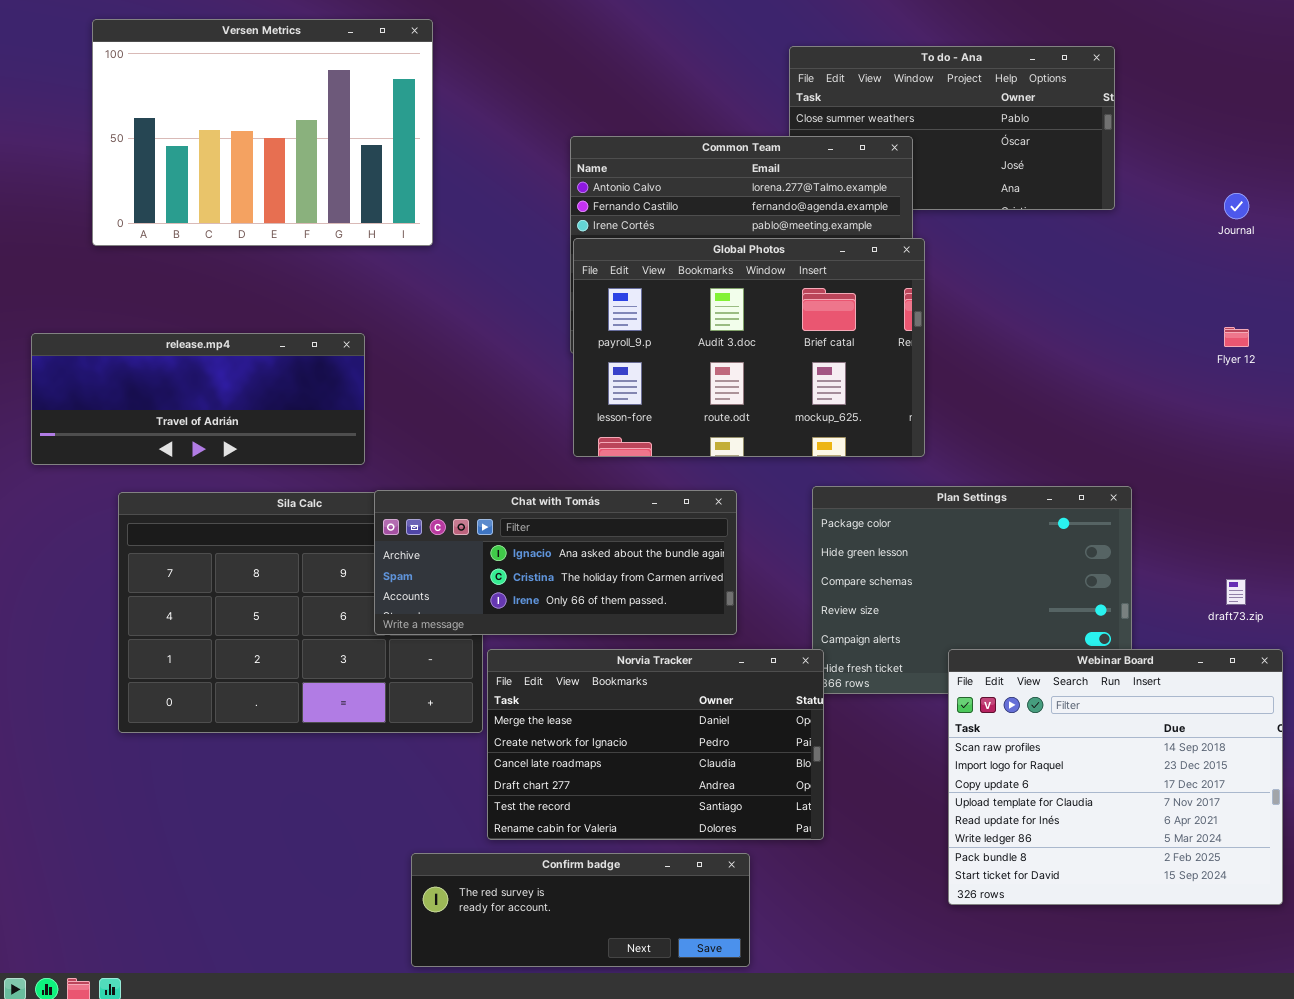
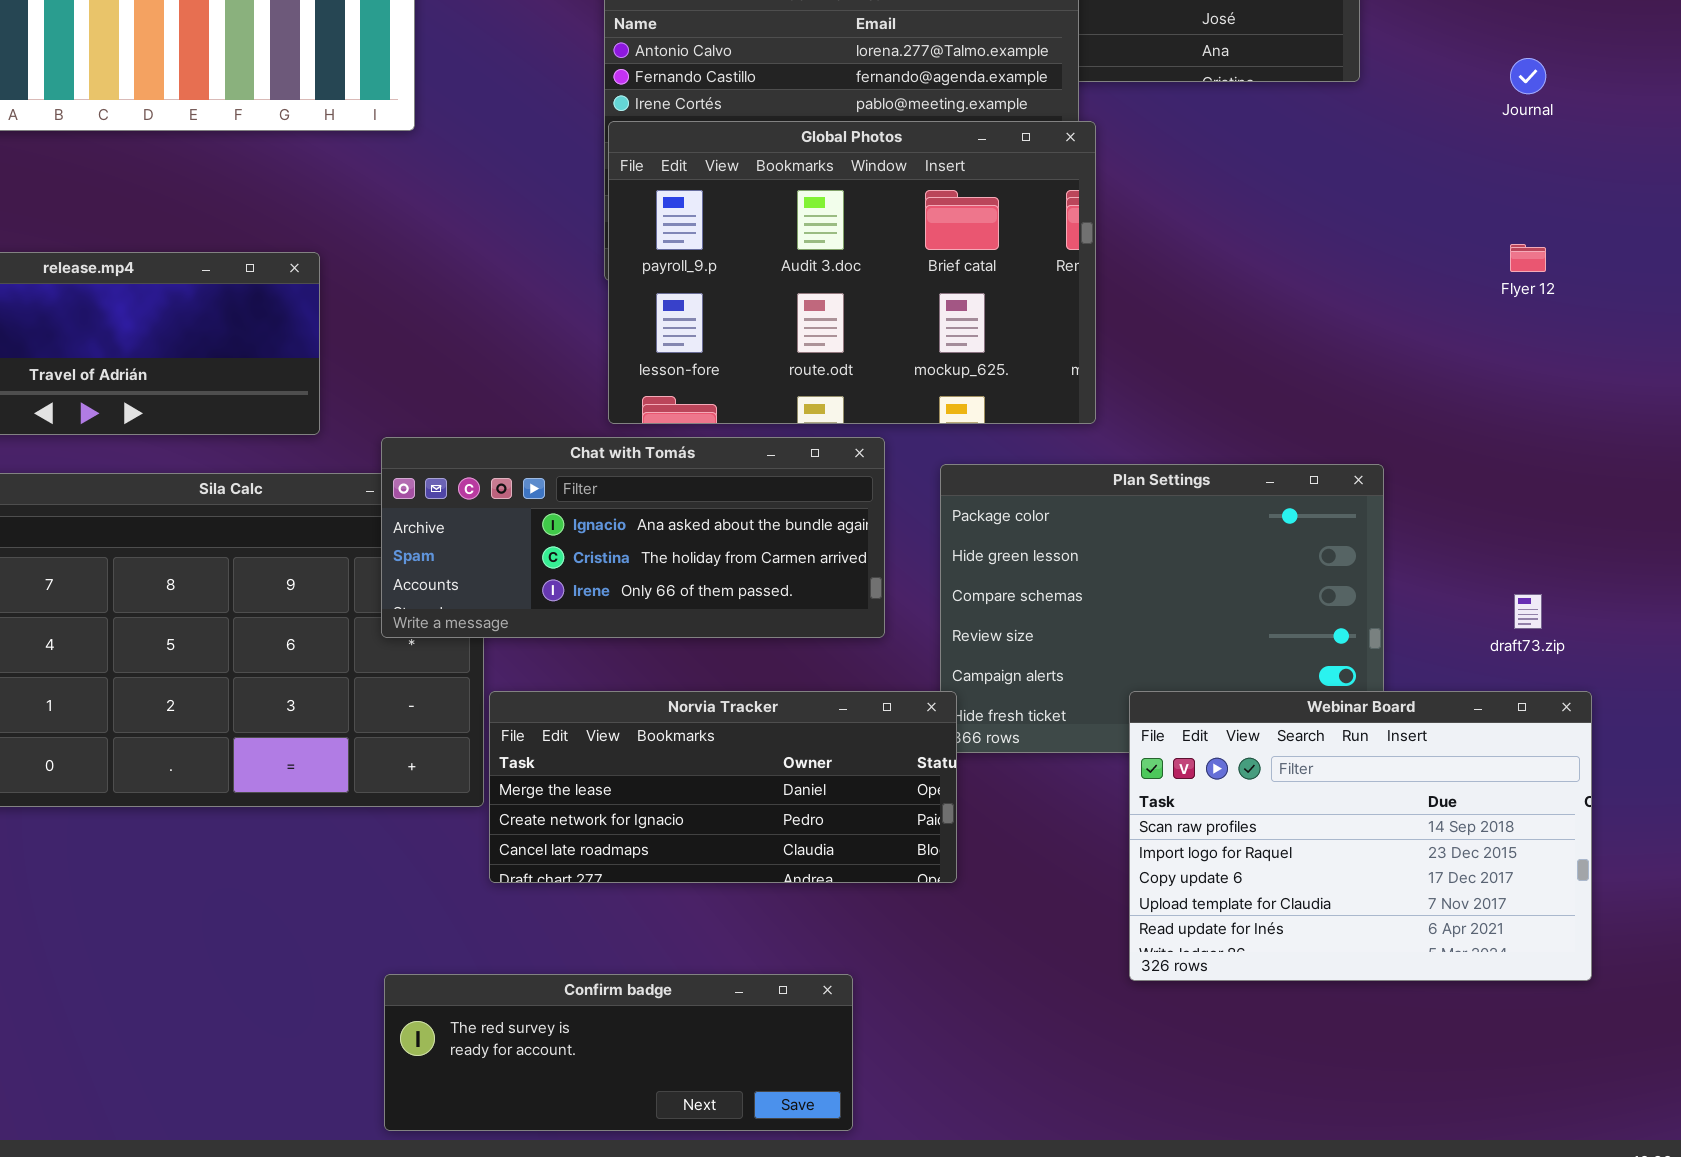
Chat with Tomás: [374,490,737,635] -> [381,437,885,638], moved
Norvia Tracker: [487,649,824,840] -> [489,691,957,883], resized
Webinar Board: [948,649,1283,905] -> [1129,691,1592,981], resized

